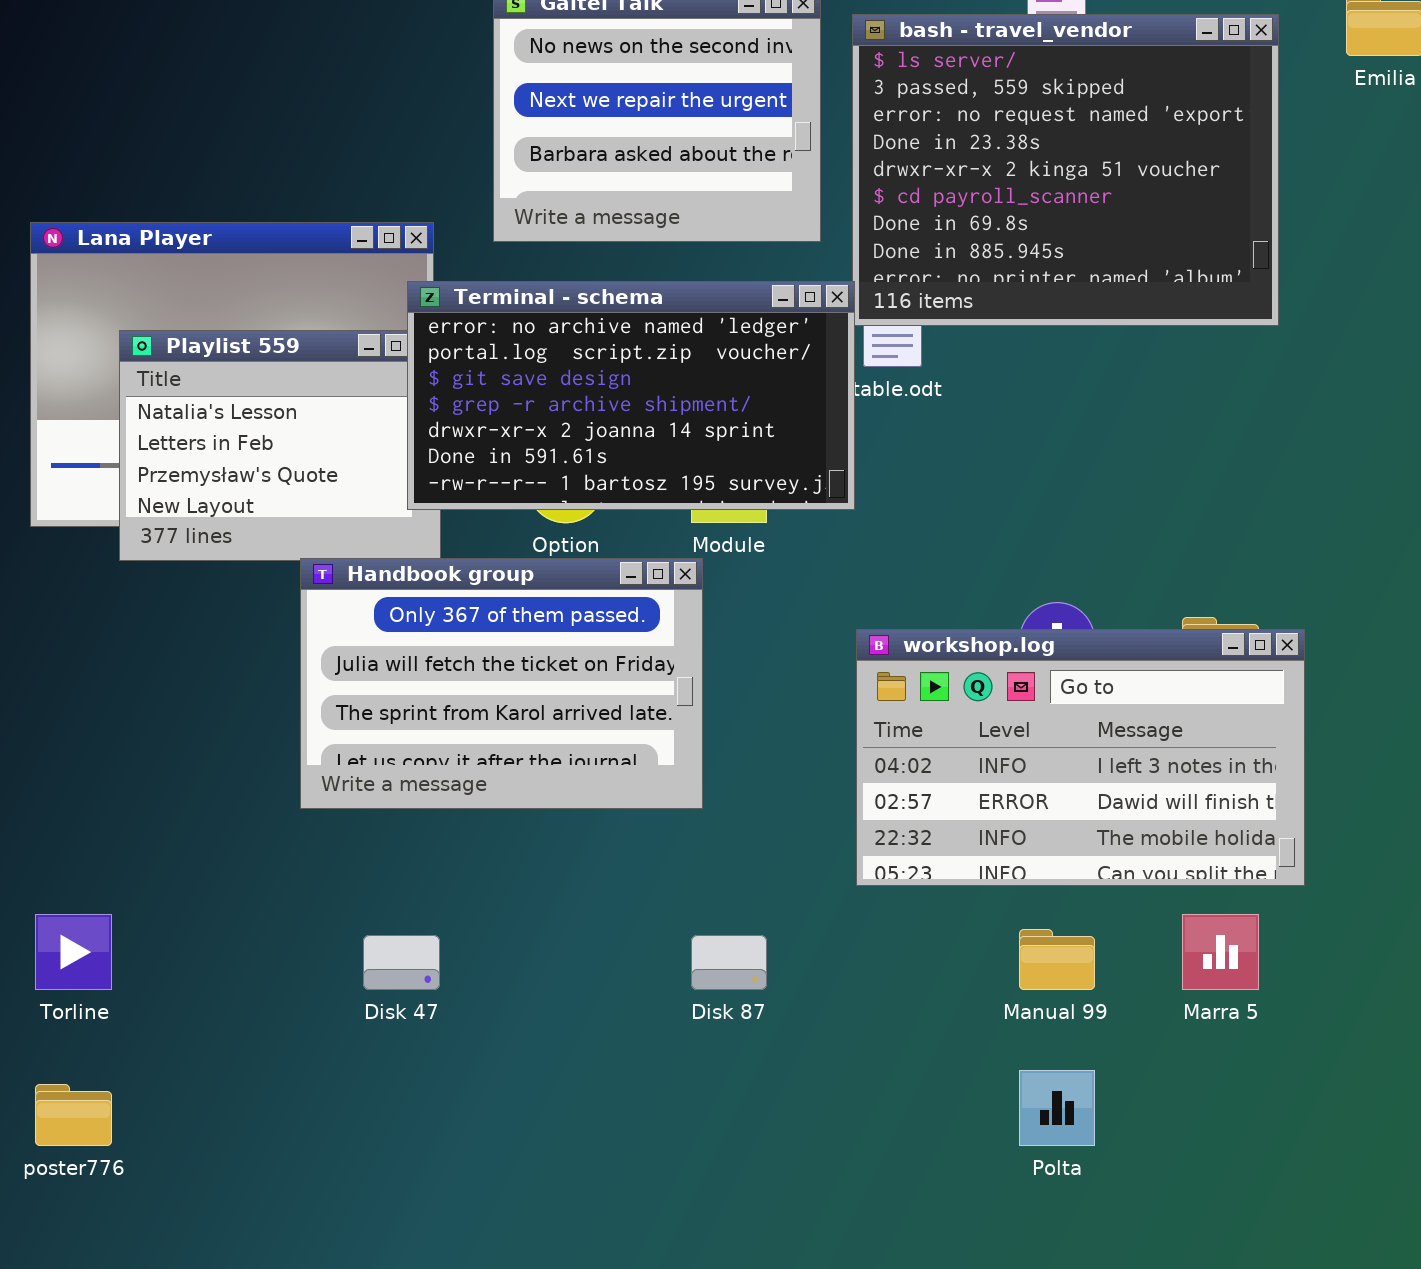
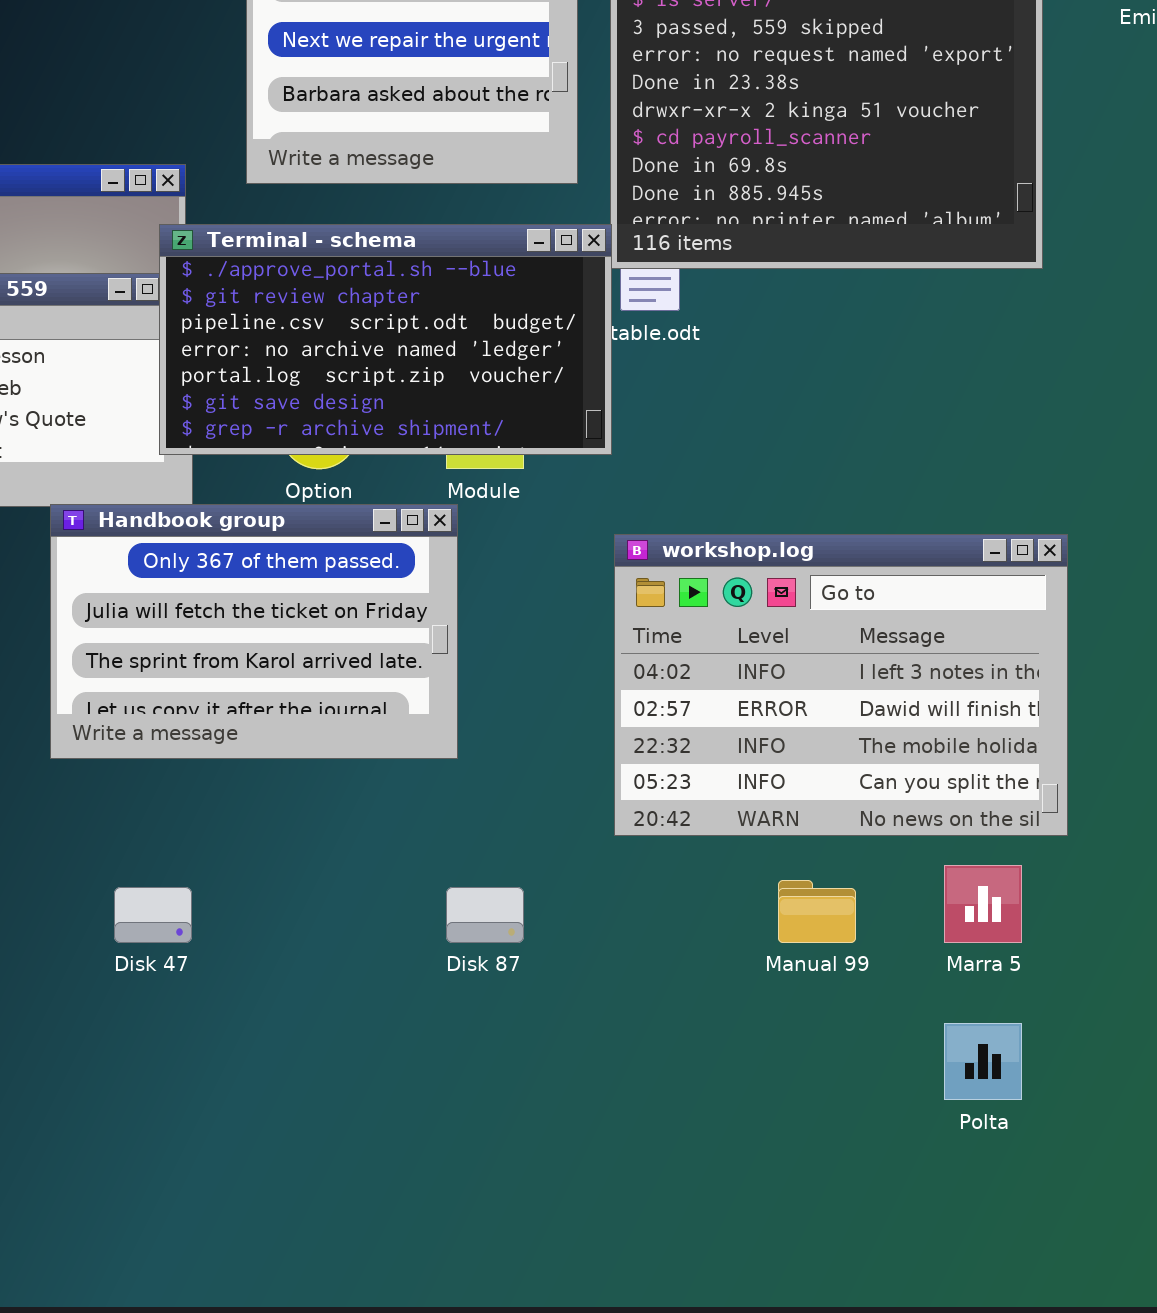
Terminal - schema: [407,281,855,510] -> [159,224,612,455], scrolled up 3 rows
workshop.log: [856,629,1305,886] -> [614,534,1068,836], resized
Polta: [1019,1070,1095,1146] -> [944,1023,1022,1100], moved

